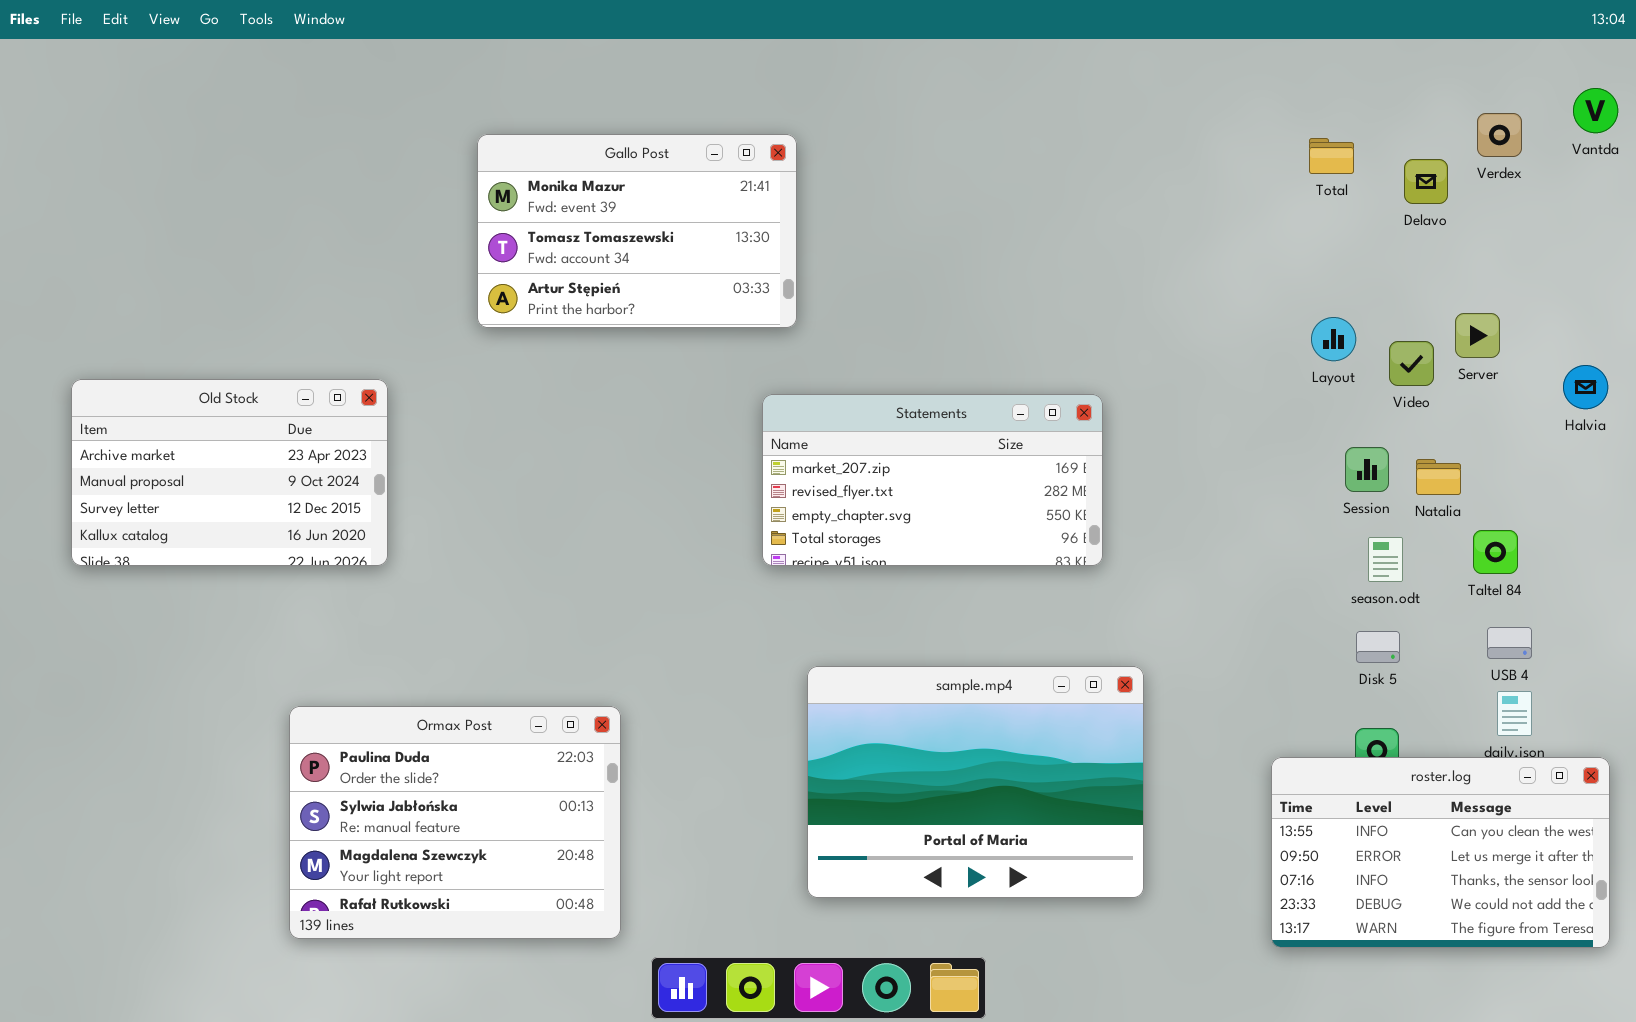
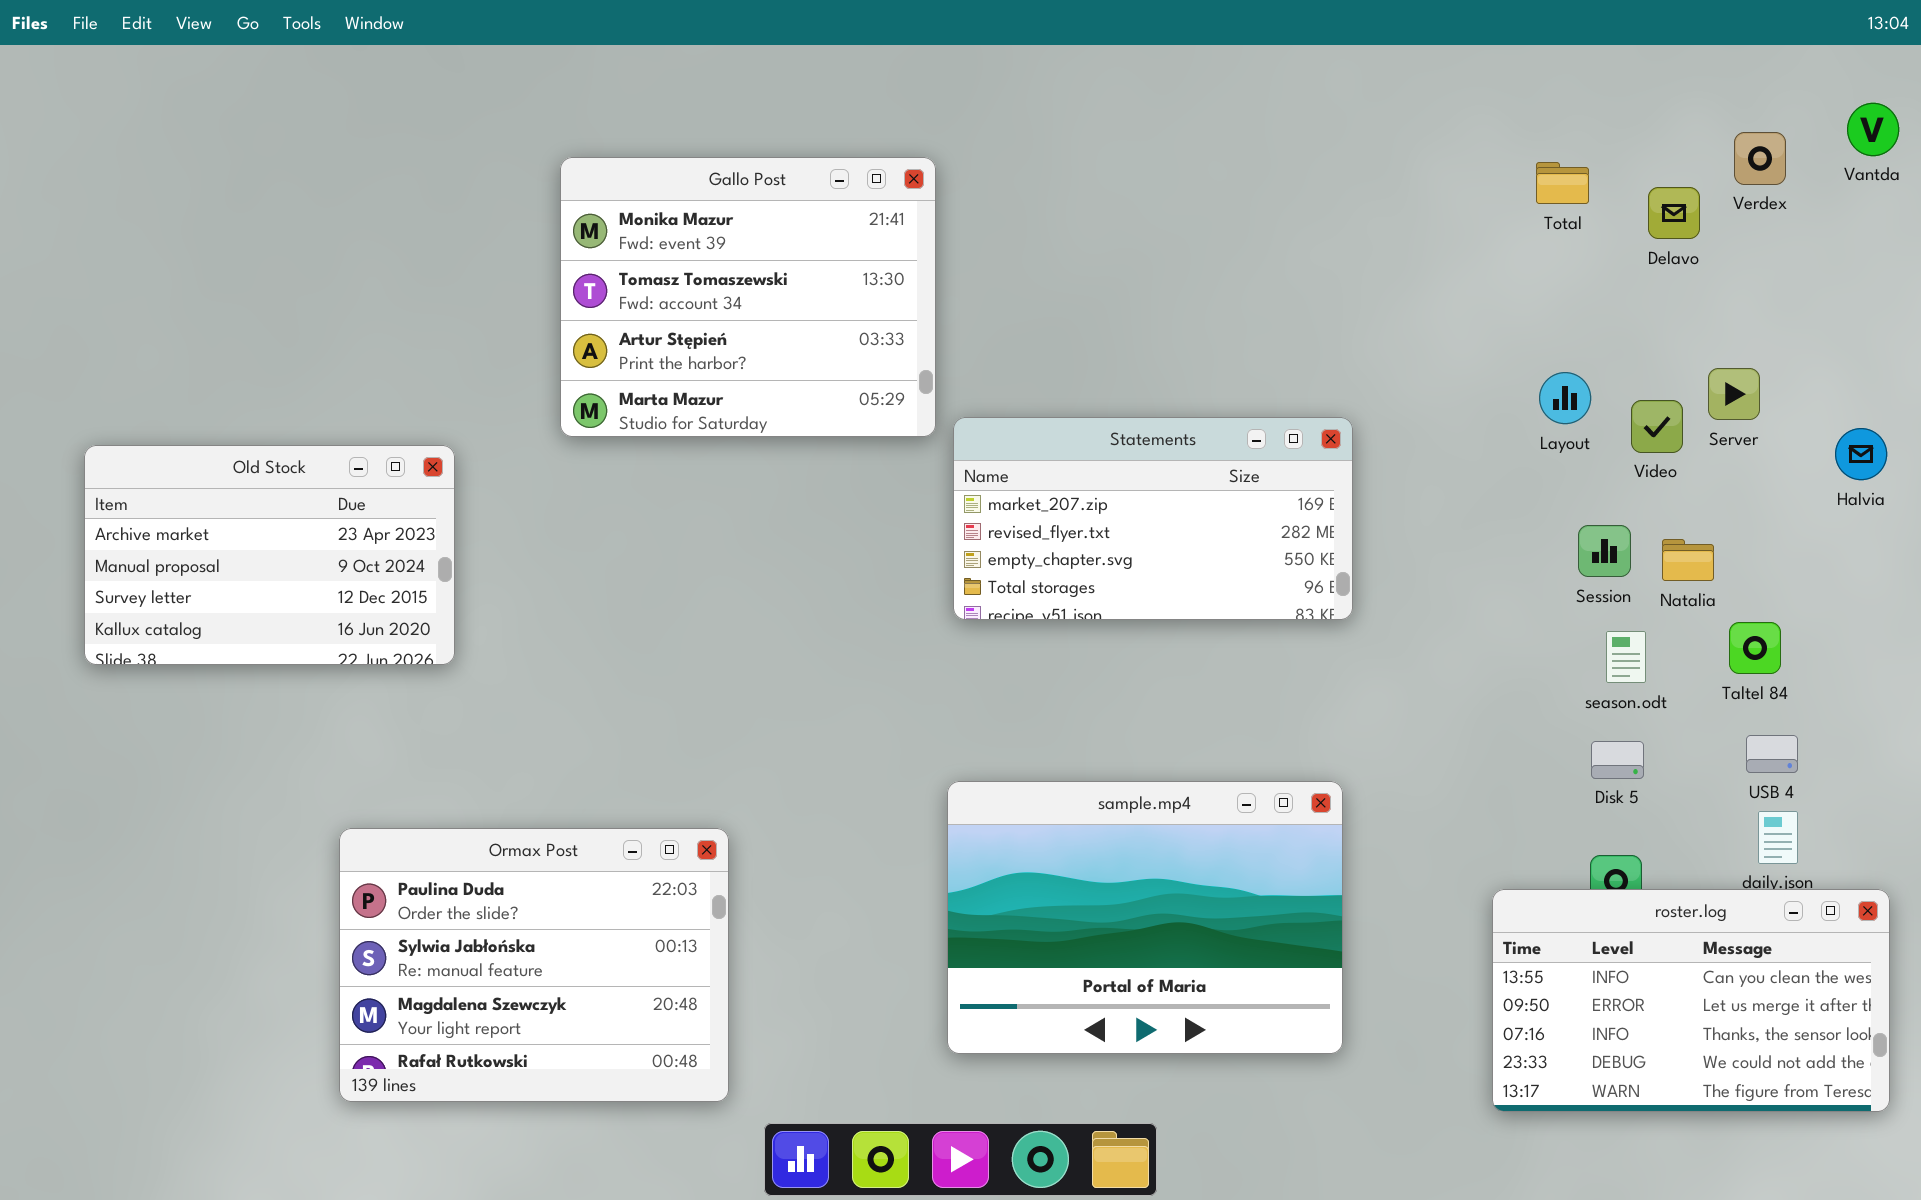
Gallo Post: [477,134,797,328] -> [560,157,936,437], resized
Statements: [762,394,1103,566] -> [953,417,1353,620], moved

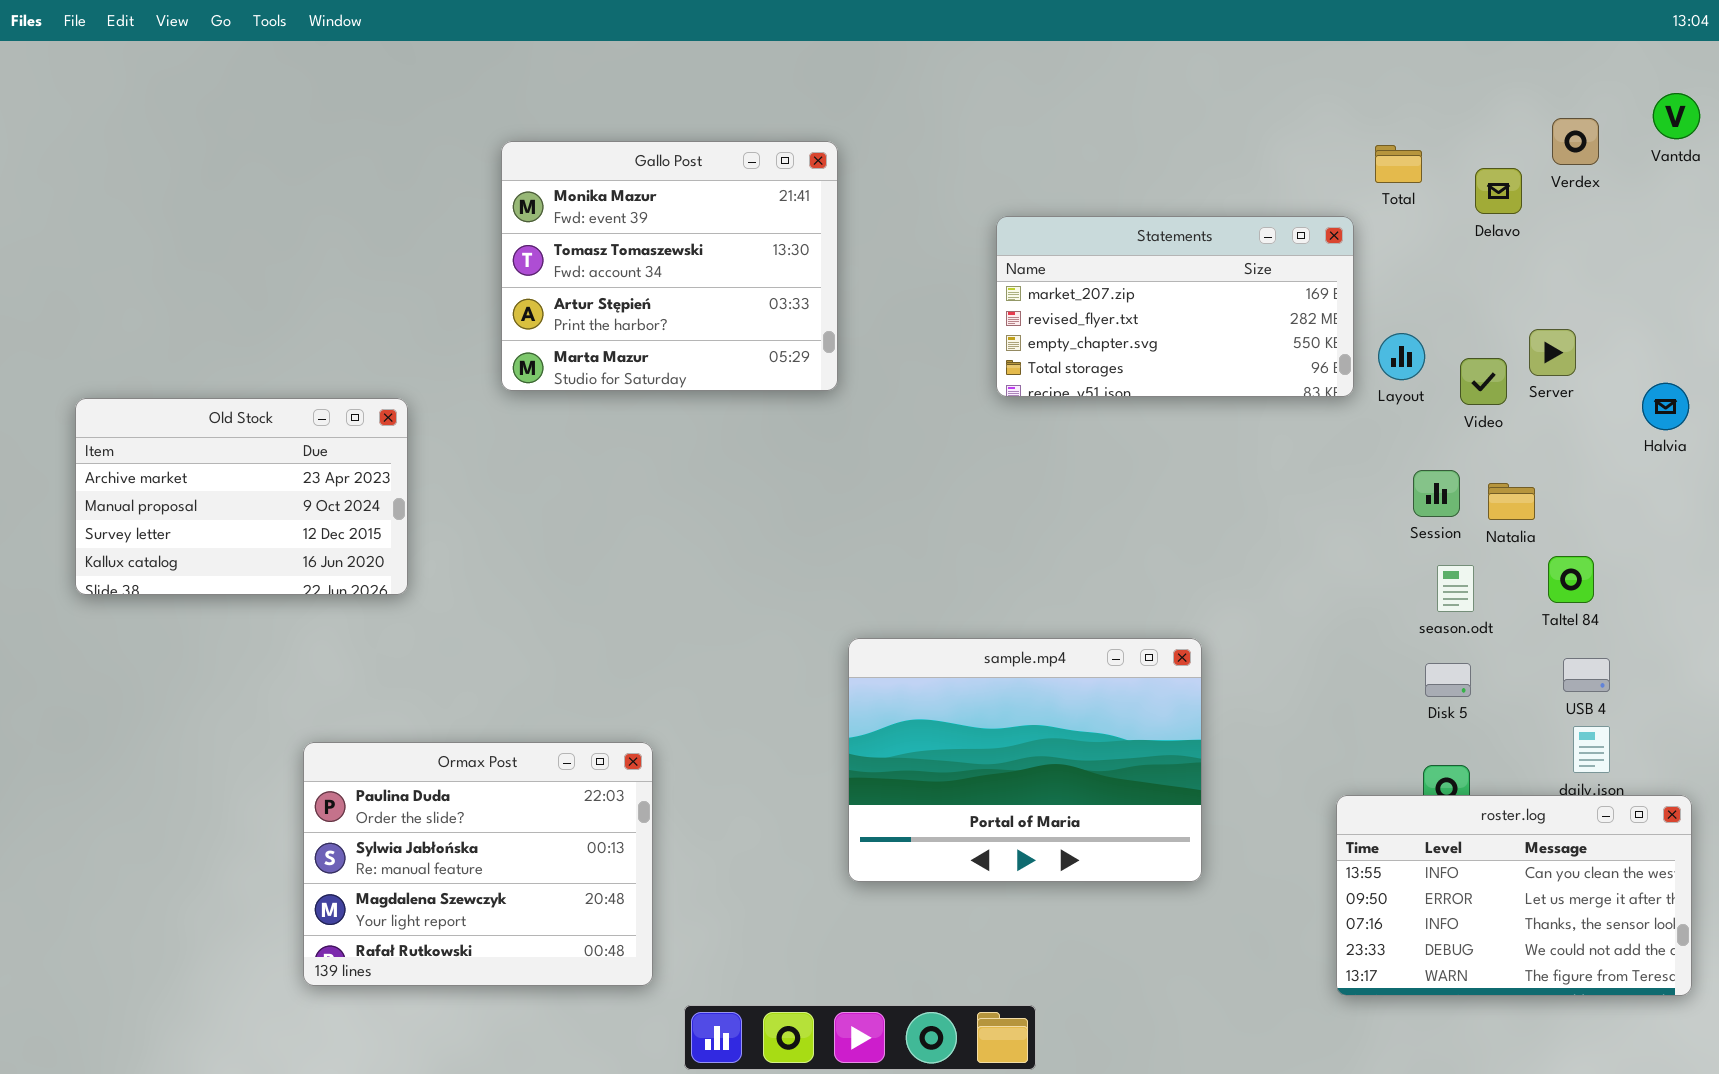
Statements: [953,417,1353,620] -> [996,216,1354,397], moved
sample.mp4: [947,781,1343,1054] -> [848,638,1202,882], moved

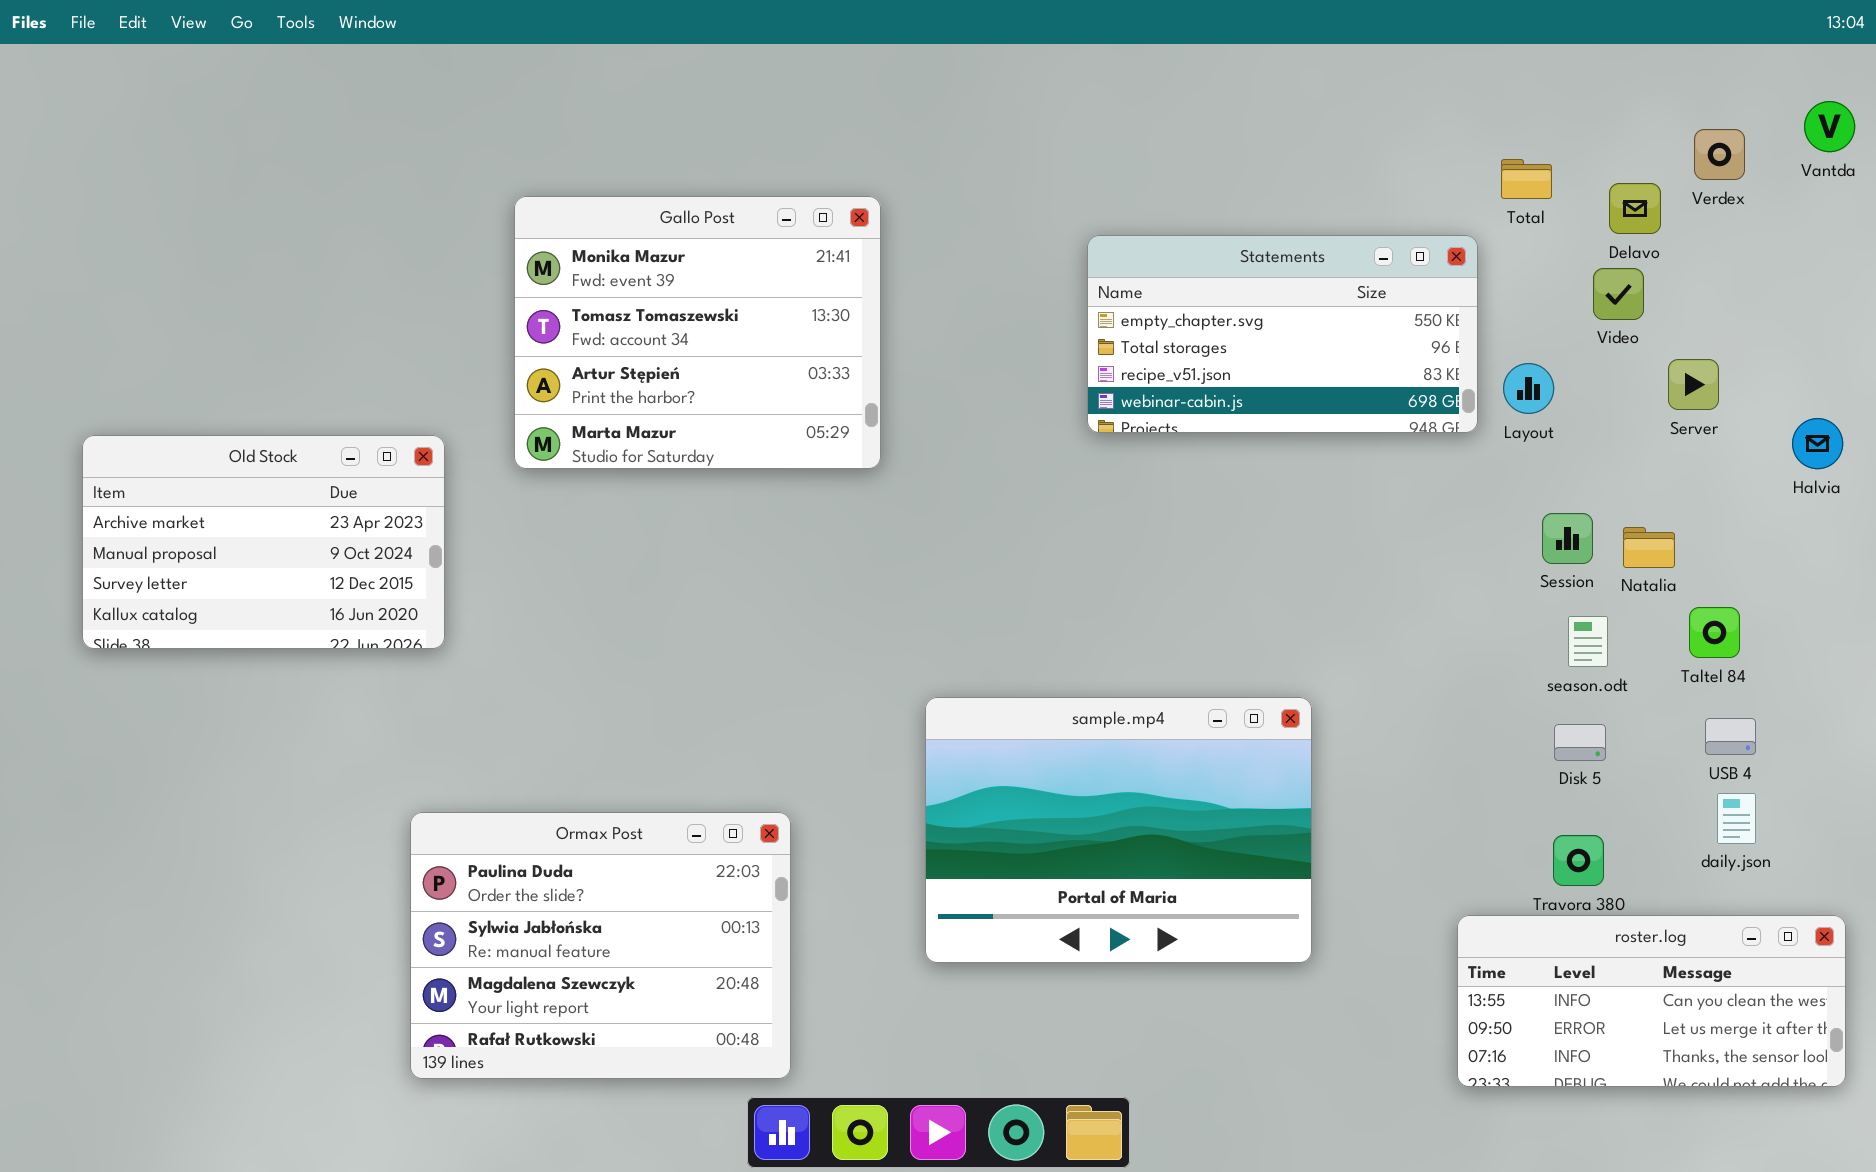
Gallo Post: [501,141,838,391] -> [514,196,881,469], moved
Statements: [996,216,1354,397] -> [1087,235,1478,433], scrolled down 2 rows
Video: [1460,358,1507,405] -> [1593,268,1644,320], moved
Ormax Post: [303,742,653,986] -> [410,812,791,1079], moved
roster.log: [1336,795,1692,996] -> [1457,915,1846,1087], resized

